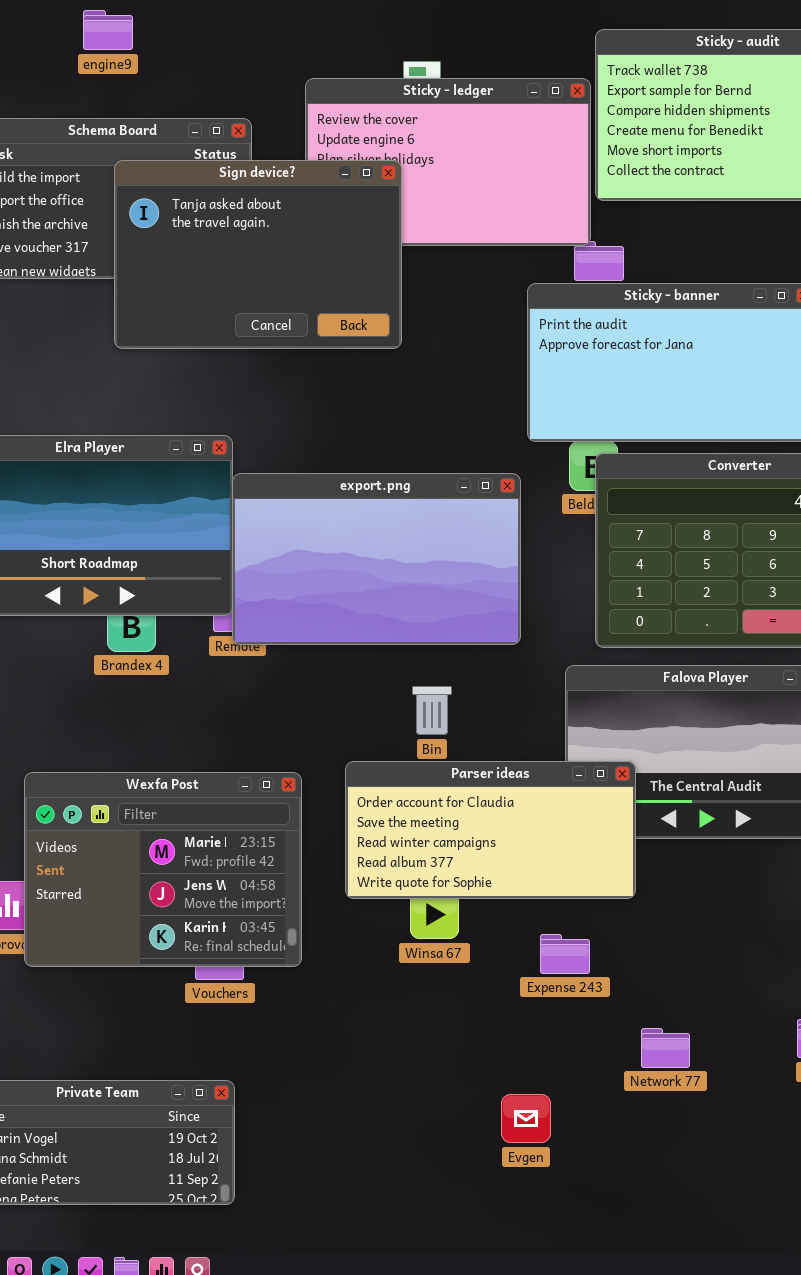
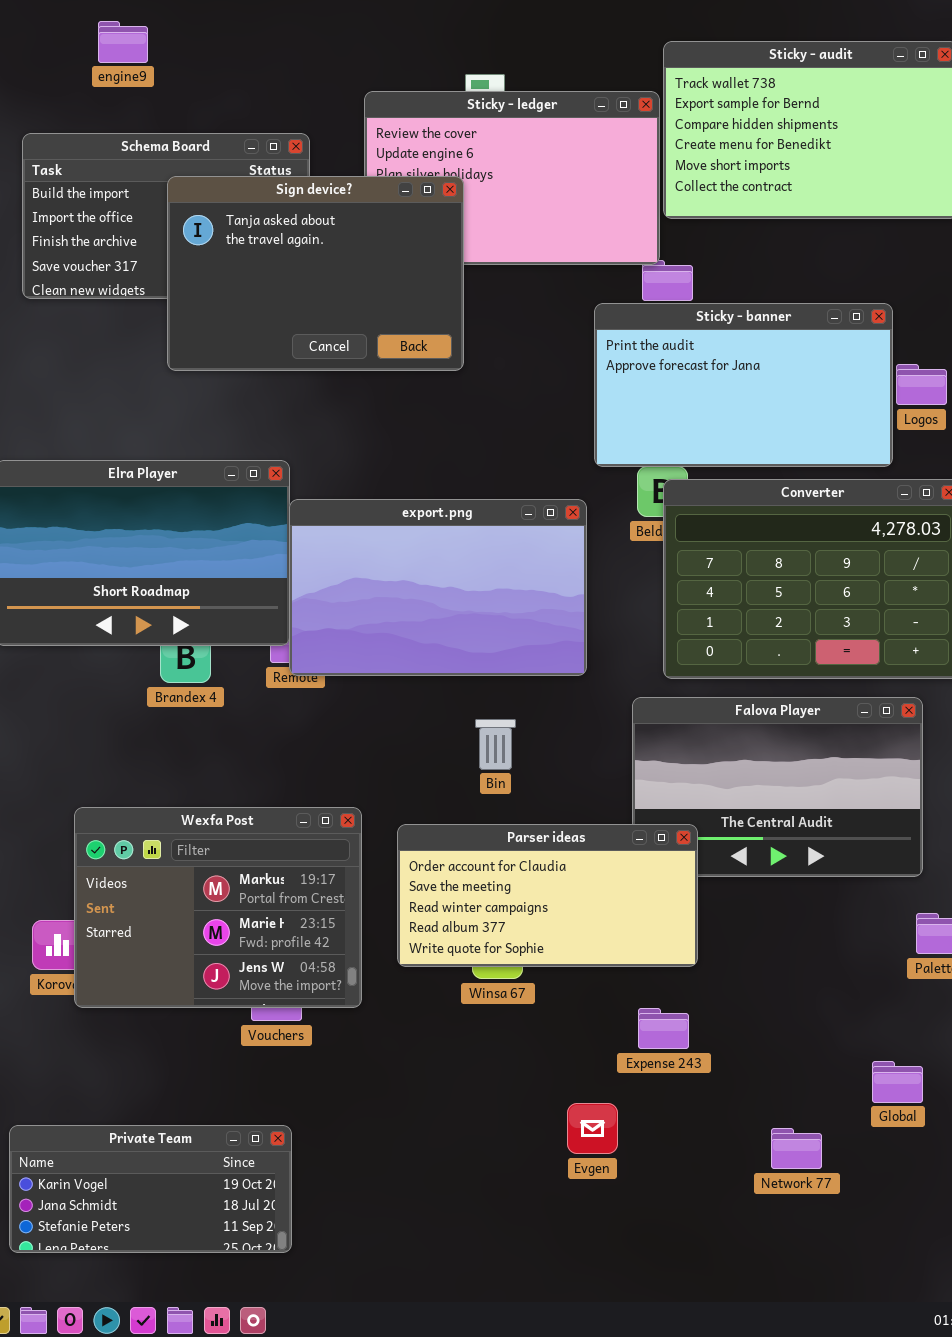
engine9: [83,10,133,50] -> [98,21,148,63], moved
Parser ideas: [345,761,636,899] -> [397,824,698,967], moved
Wexfa Post: [24,772,302,967] -> [74,807,362,1008], scrolled up 1 row
Expense 243: [540,934,590,974] -> [638,1008,689,1049], moved
Network 77: [641,1028,690,1068] -> [771,1128,822,1169], moved
Evgen: [501,1094,551,1143] -> [567,1103,618,1154], moved

